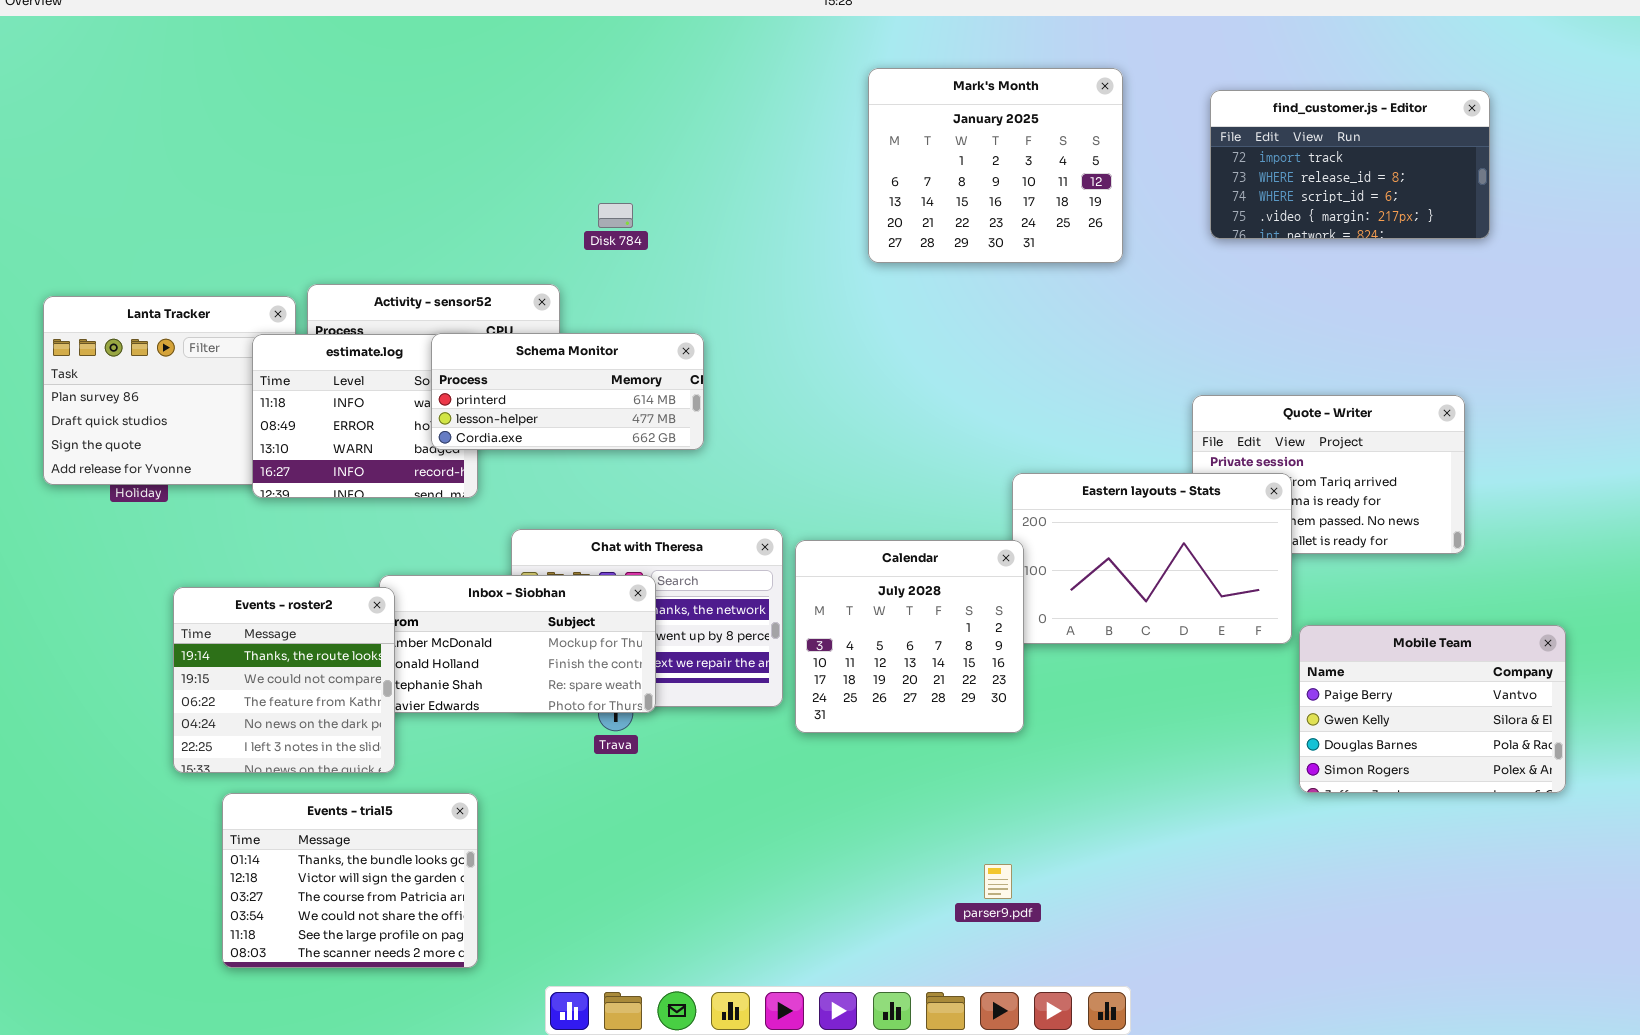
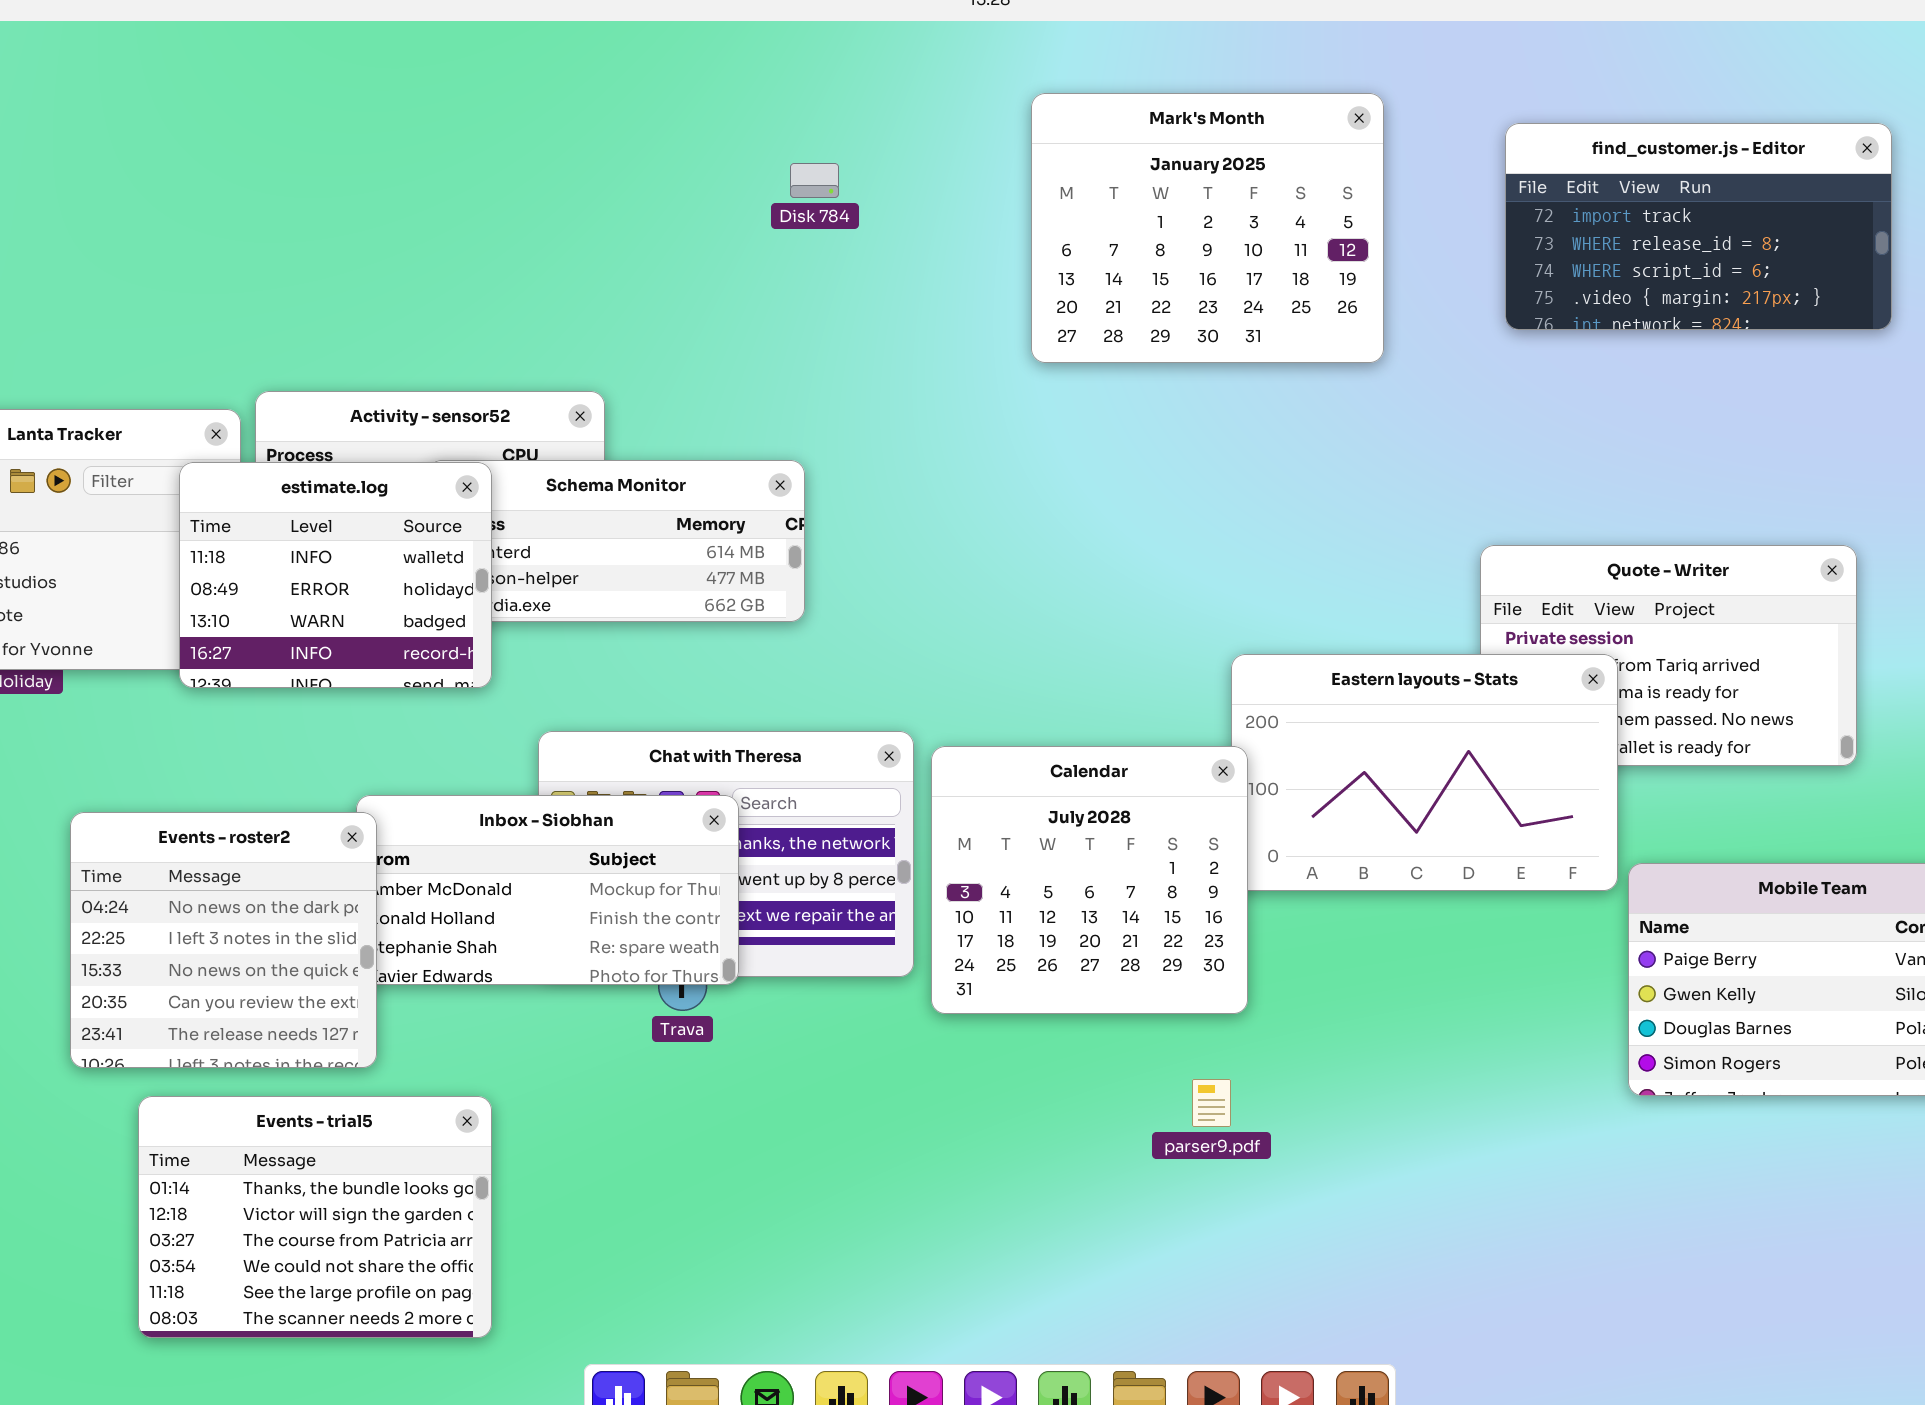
Disk 784: [598,203,633,228] -> [790,163,839,198], moved
estimate.log: [252,334,478,498] -> [179,462,492,688], raised
Events - roster2: [173,587,395,773] -> [70,812,377,1068], scrolled down 3 rows
parser9.pdf: [984,864,1012,899] -> [1192,1079,1231,1127], moved

